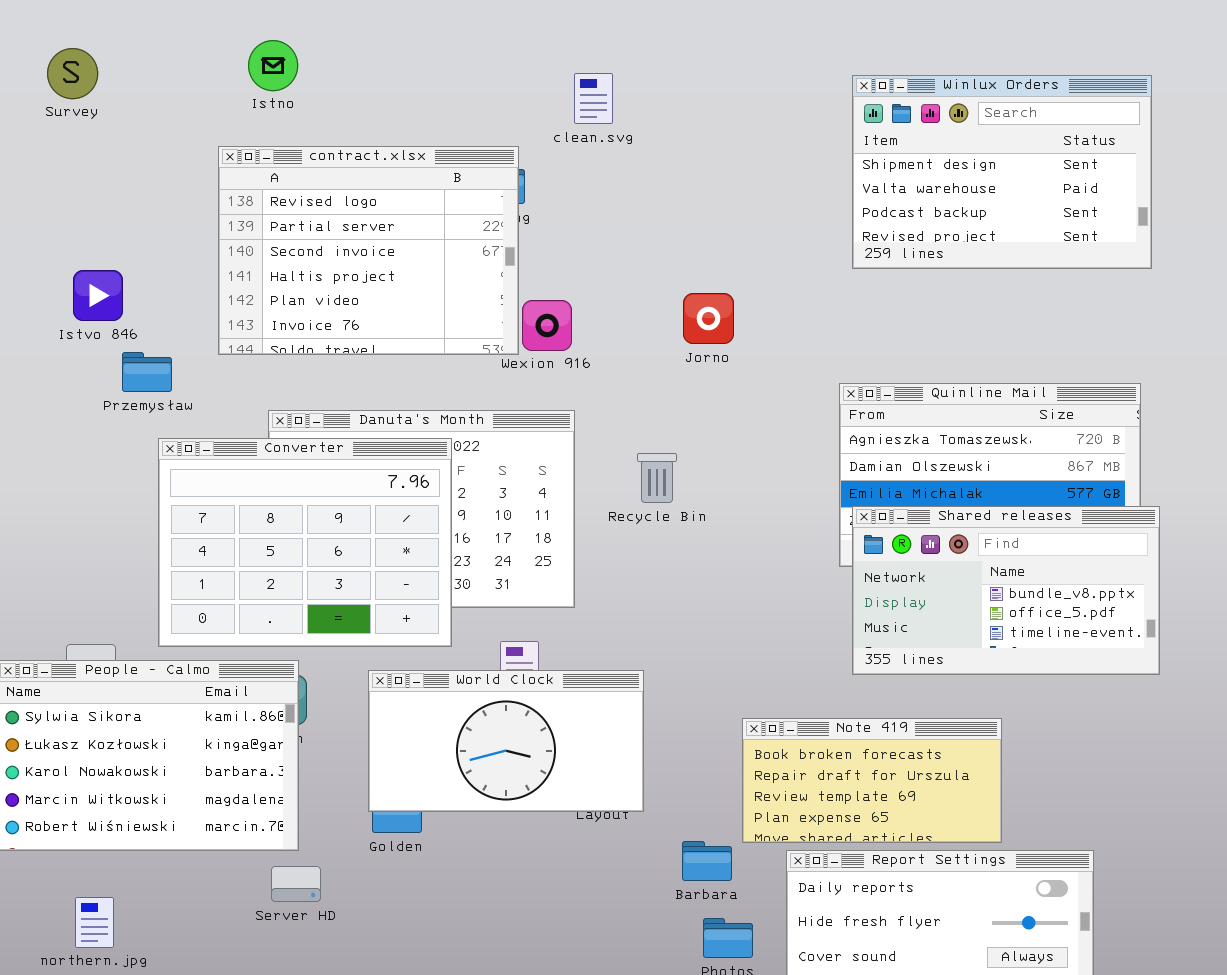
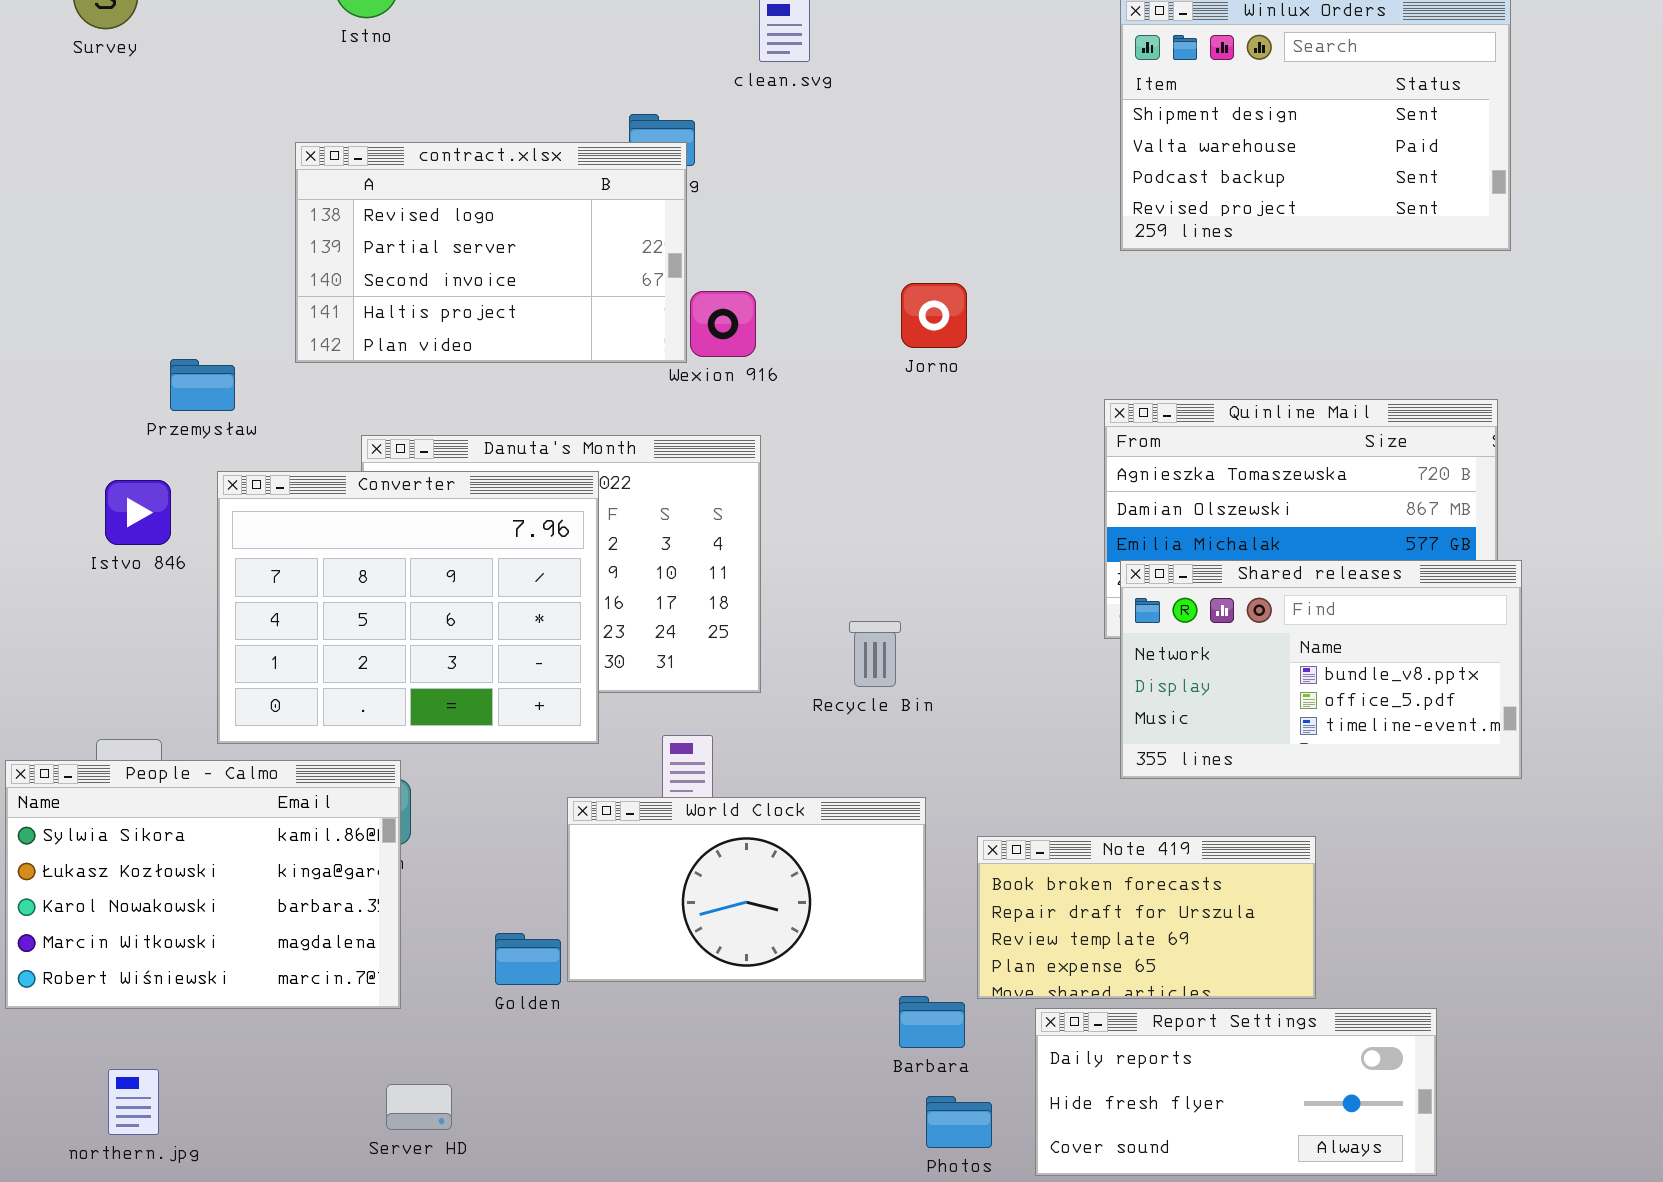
contract.xlsx: [218,146,519,355] -> [295,142,687,363], resized
Istvo 846: [73,270,123,321] -> [105,480,171,545], moved
Recycle Bin: [637,453,677,503] -> [849,621,901,687], moved
World Clock: [368,670,644,812] -> [567,797,926,982], moved
Server HD: [271,866,321,902] -> [386,1084,452,1130], moved

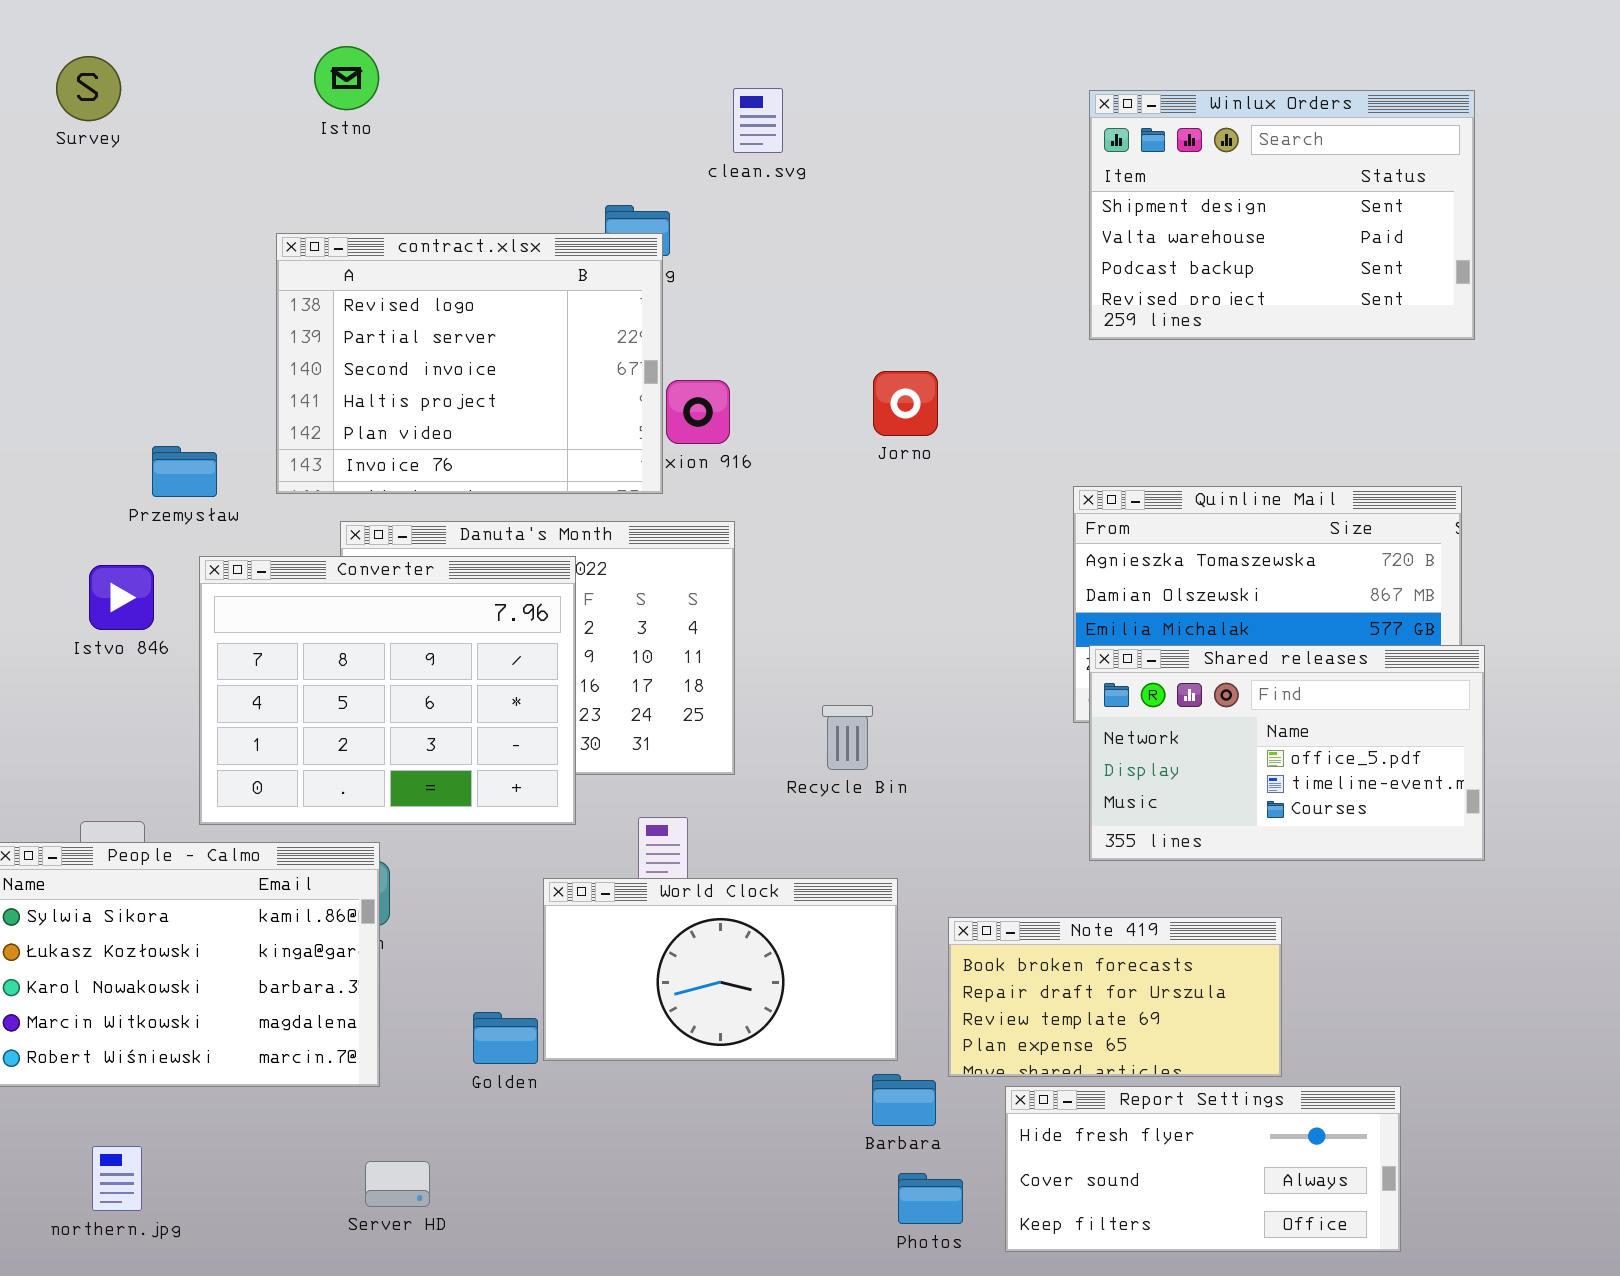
contract.xlsx: [295,142,687,363] -> [276,233,663,494], resized
Shared releases: [1120,560,1522,779] -> [1089,645,1485,861], scrolled down 1 row
Report Settings: [1035,1008,1437,1176] -> [1005,1086,1401,1252], scrolled down 1 row

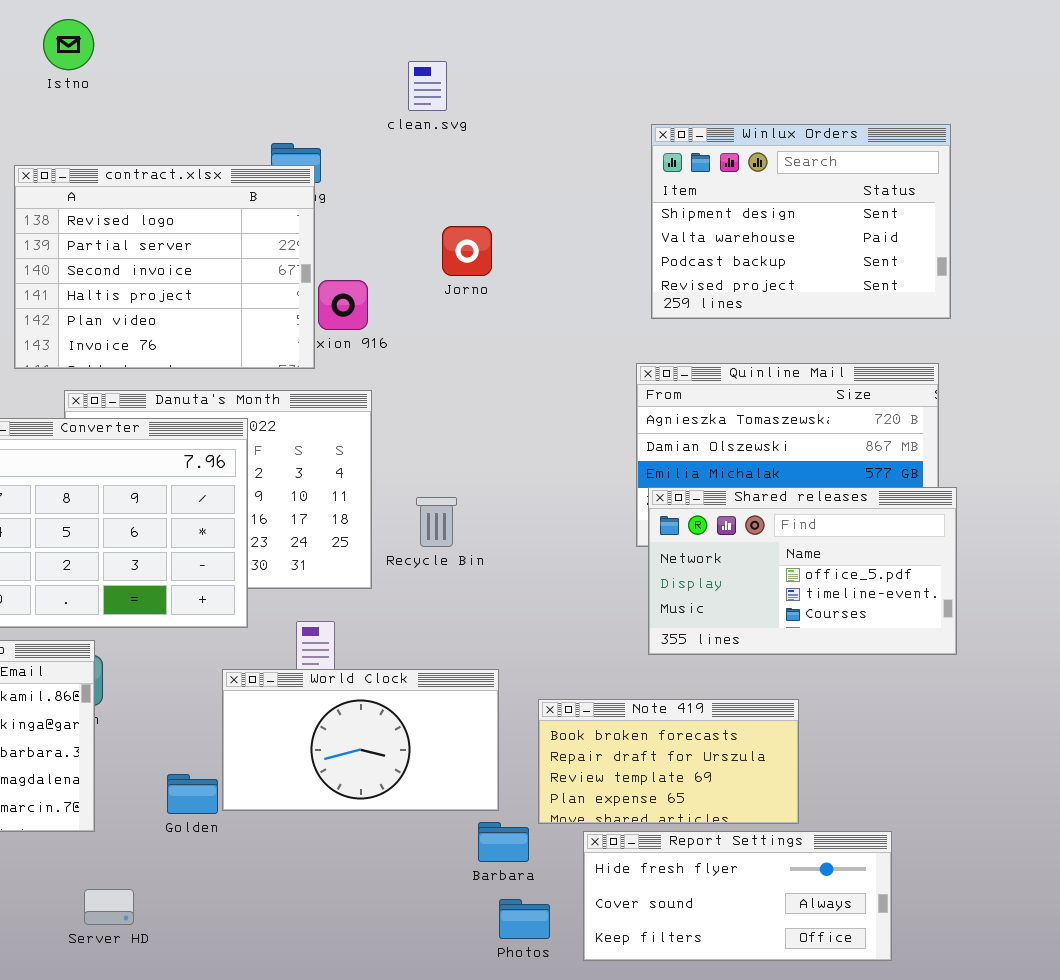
clean.svg: [733,88,783,153] -> [408,61,447,111], moved
Winlux Orders: [1089,90,1475,340] -> [651,124,951,319], moved
Jorno: [873,371,938,436] -> [442,226,492,276], moved
Recycle Bin: [822,705,873,770] -> [416,497,457,547], moved

